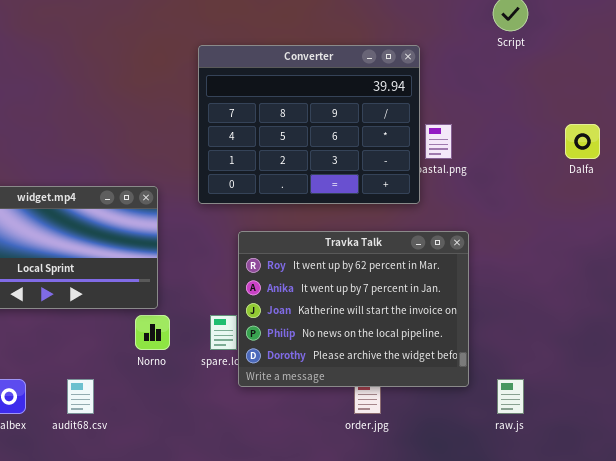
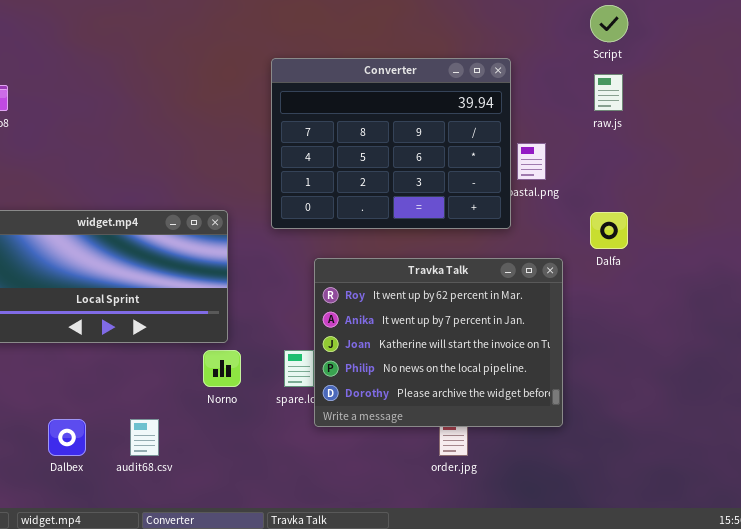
Dalfa: [565,124,600,159] -> [590,212,628,249], moved
raw.js: [497,379,524,414] -> [594,74,623,111], moved

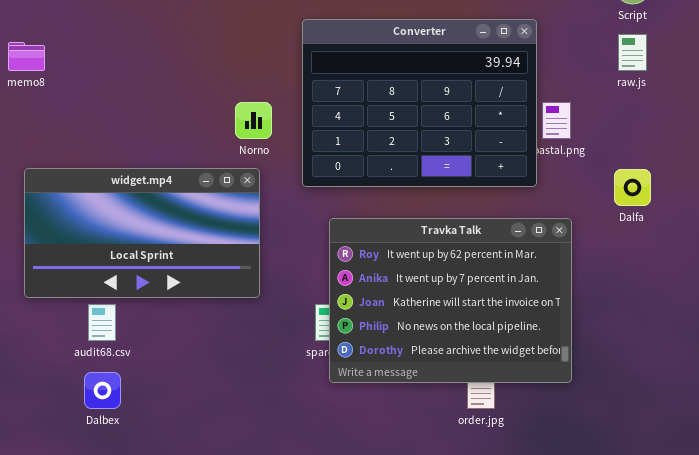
Travka Talk: [314,258,563,427] -> [329,218,572,383], moved
Norno: [203,350,241,387] -> [235,102,272,139], moved
audit68.csv: [130,419,159,456] -> [88,304,116,341], moved

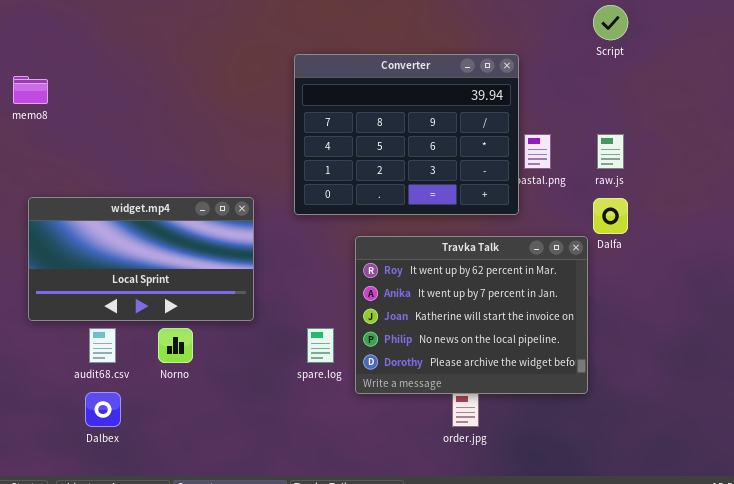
raw.js: [618,34,647,71] -> [597,134,624,169], moved
Norno: [235,102,272,139] -> [158,328,193,363], moved
Travka Talk: [329,218,572,383] -> [355,236,588,394], moved

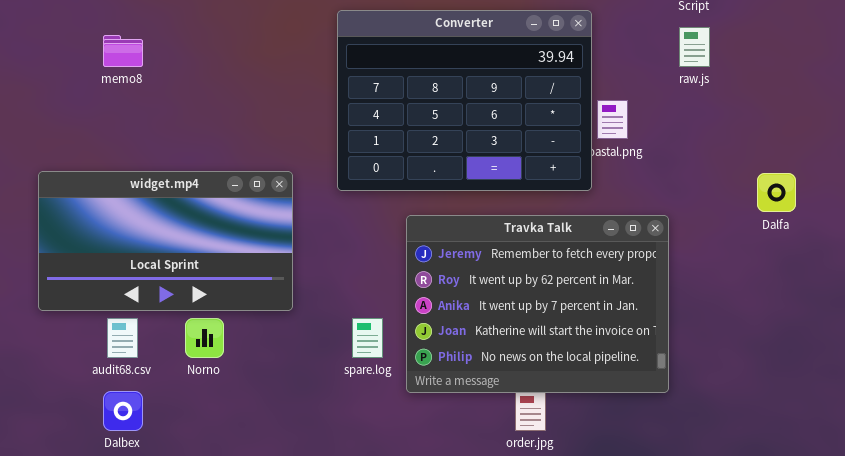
memo8: [13,76,48,104] -> [103,35,143,67], moved
raw.js: [597,134,624,169] -> [679,27,710,67], moved
Dalfa: [593,198,628,234] -> [757,173,796,212], moved
Travka Talk: [355,236,588,394] -> [406,215,669,393], scrolled up 1 row

